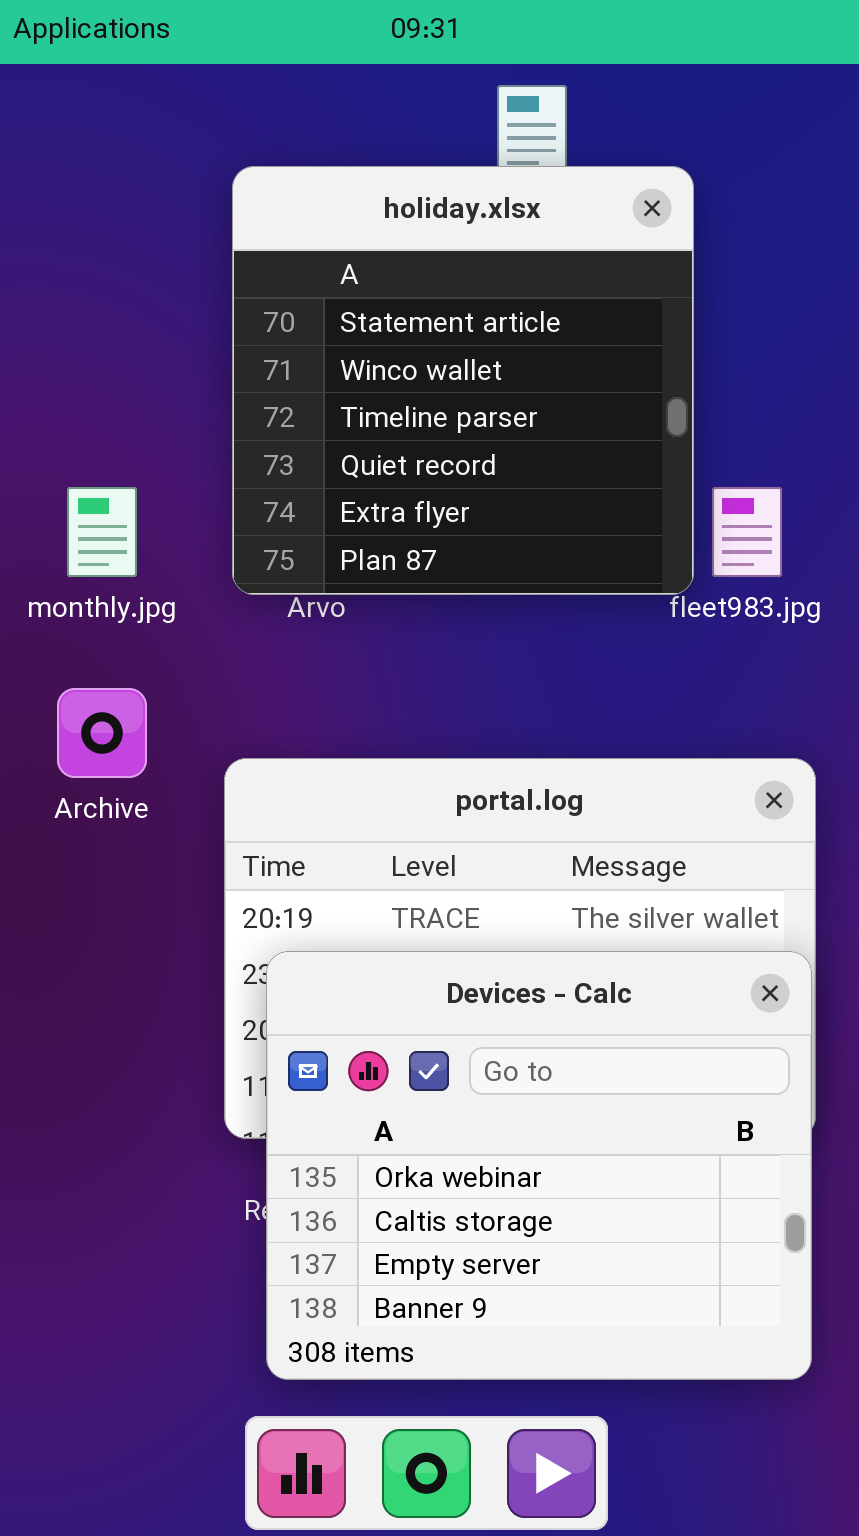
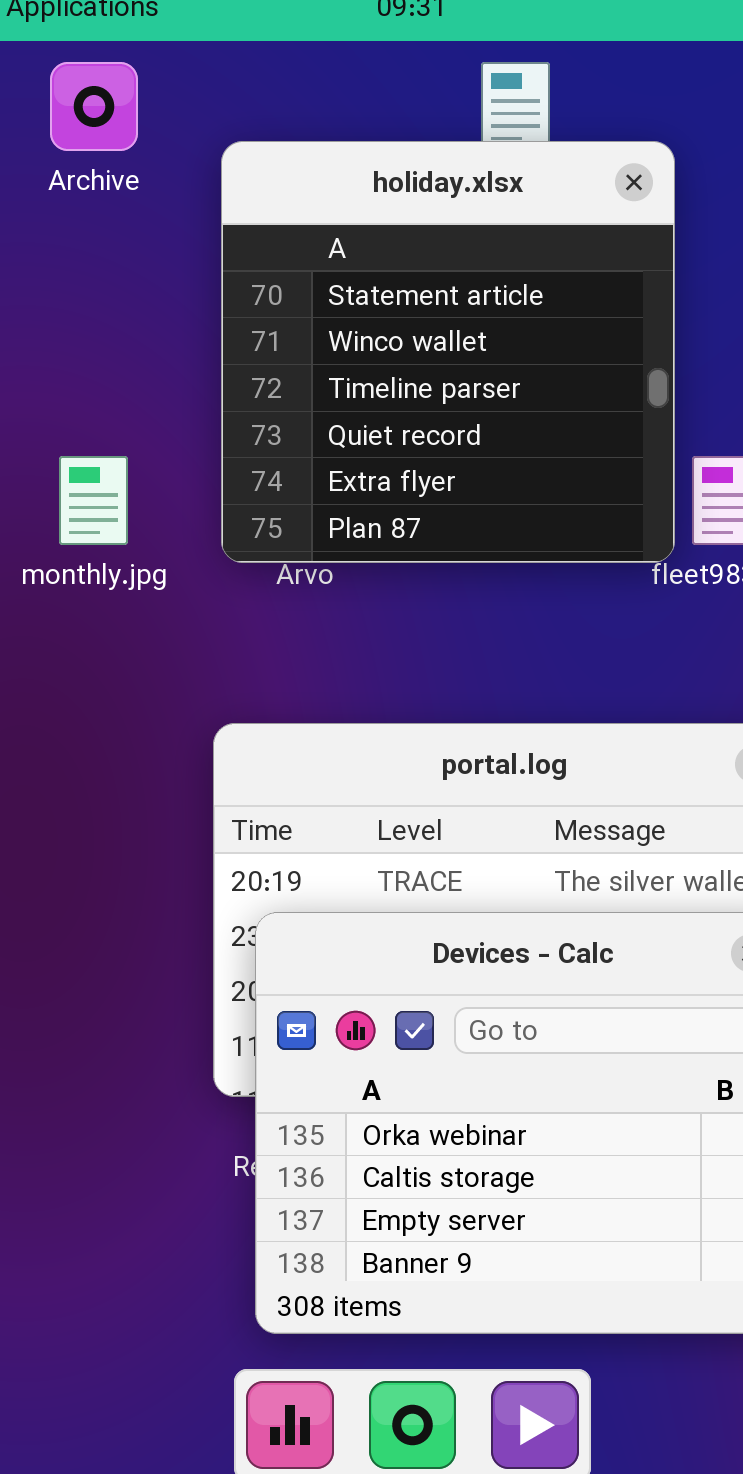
Archive: [57,688,147,778] -> [50,62,138,151], moved

